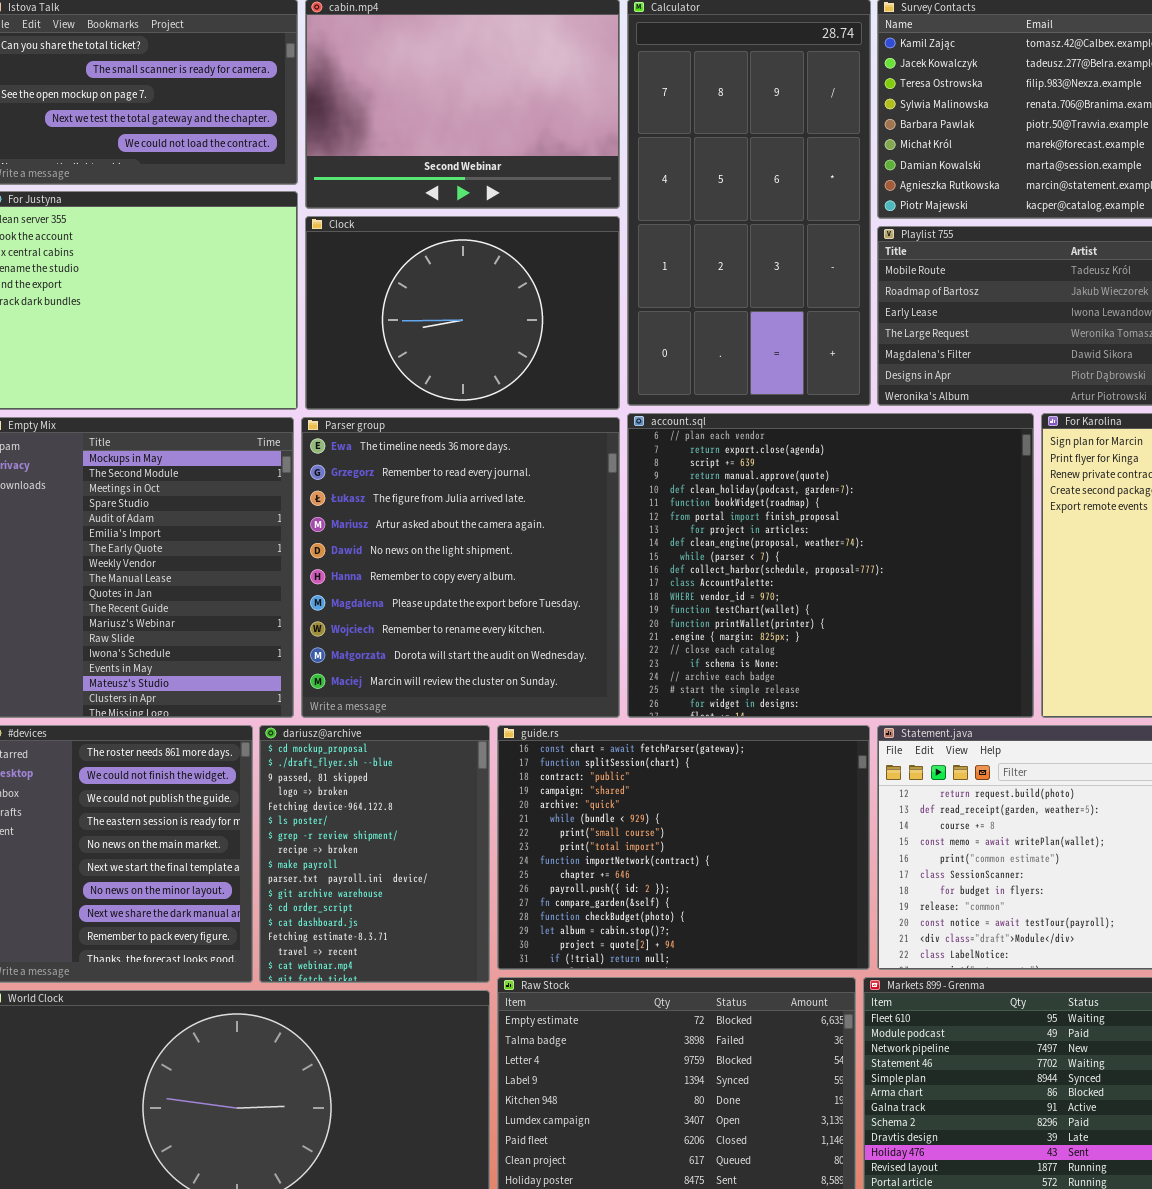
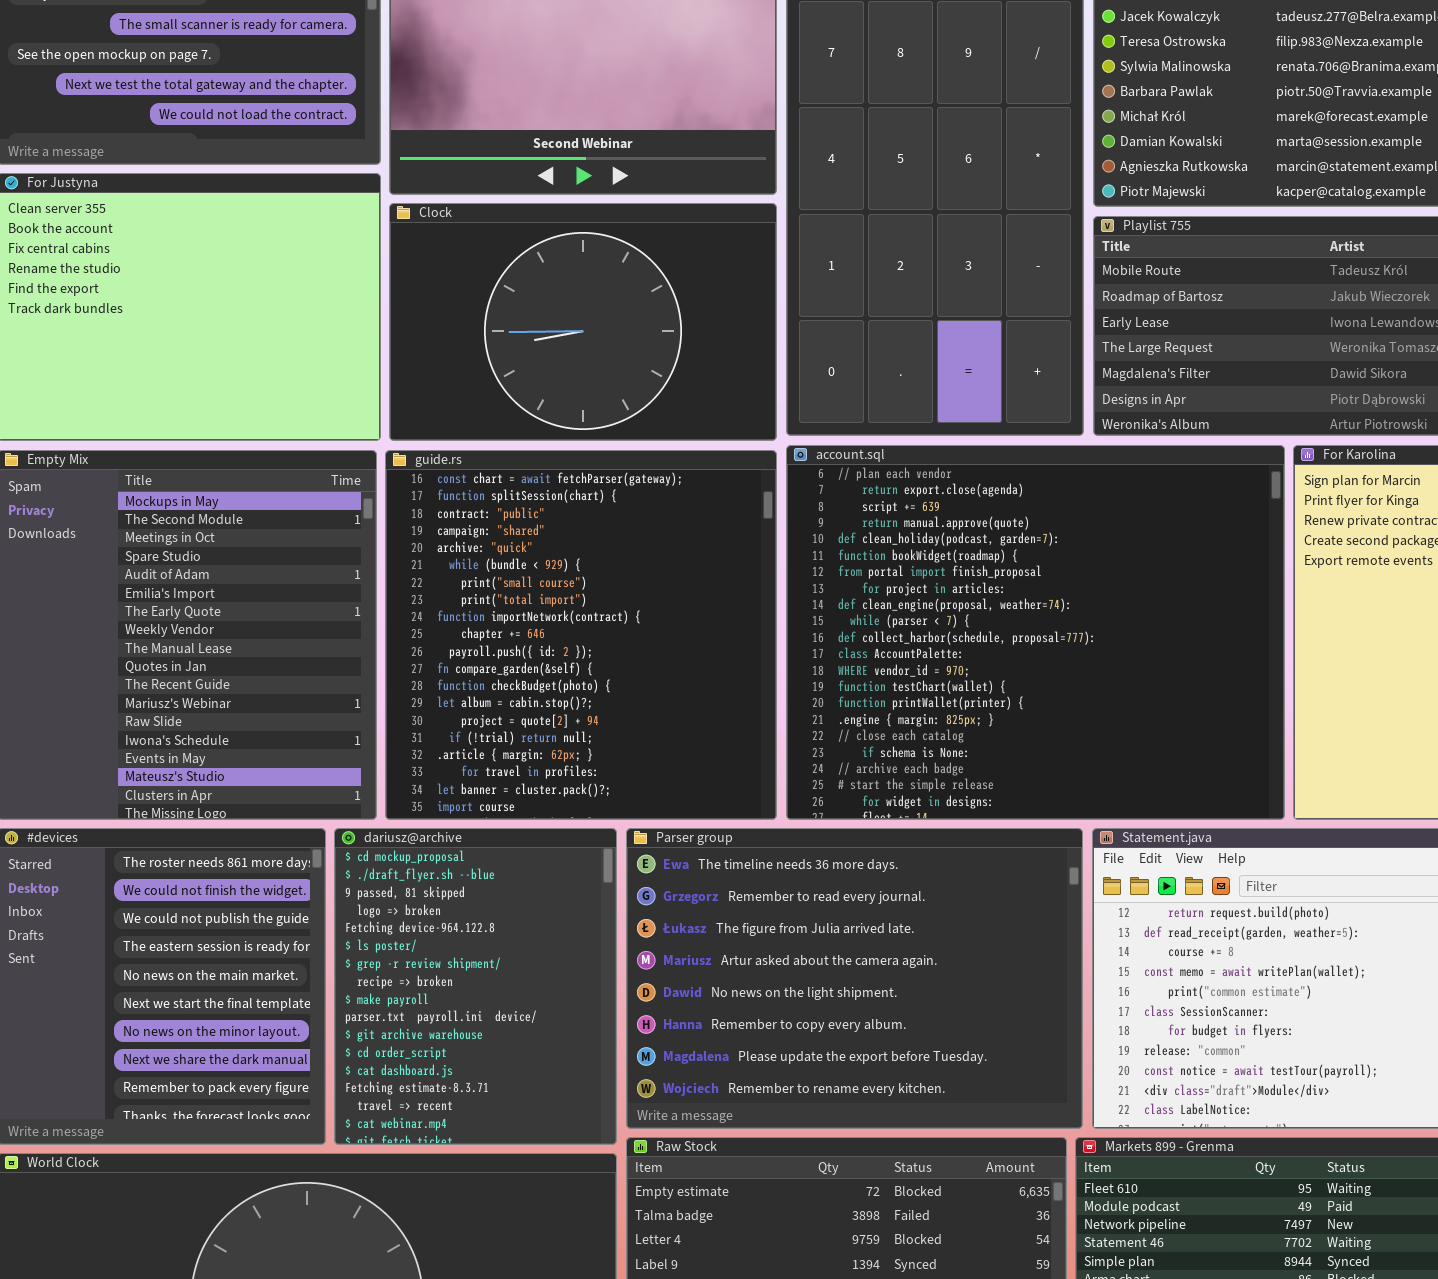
Parser group: [301,417,620,718] -> [626,828,1083,1129], moved, resized
guide.rs: [497,725,870,970] -> [385,450,777,820], moved, resized

